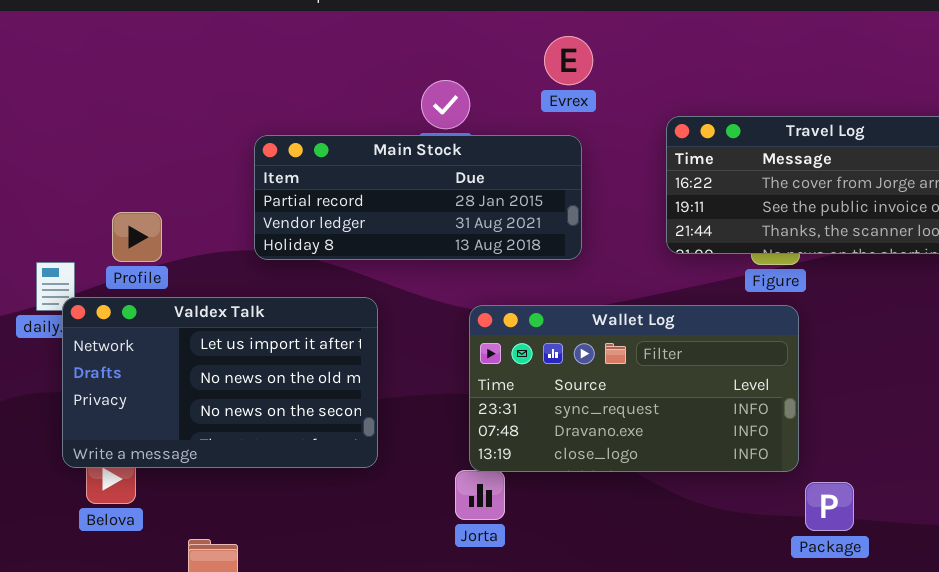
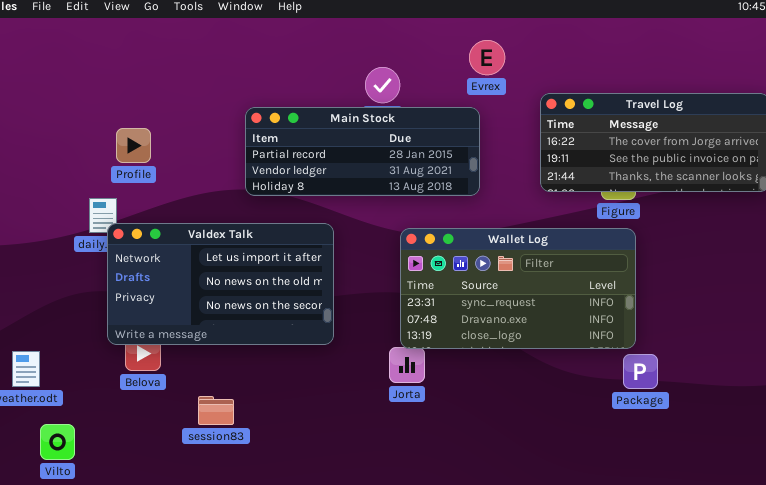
Evrex: [544,36,593,85] -> [469,40,505,75], moved
Profile: [112,212,162,262] -> [116,128,151,163], moved
Package: [805,482,854,531] -> [623,354,658,389], moved

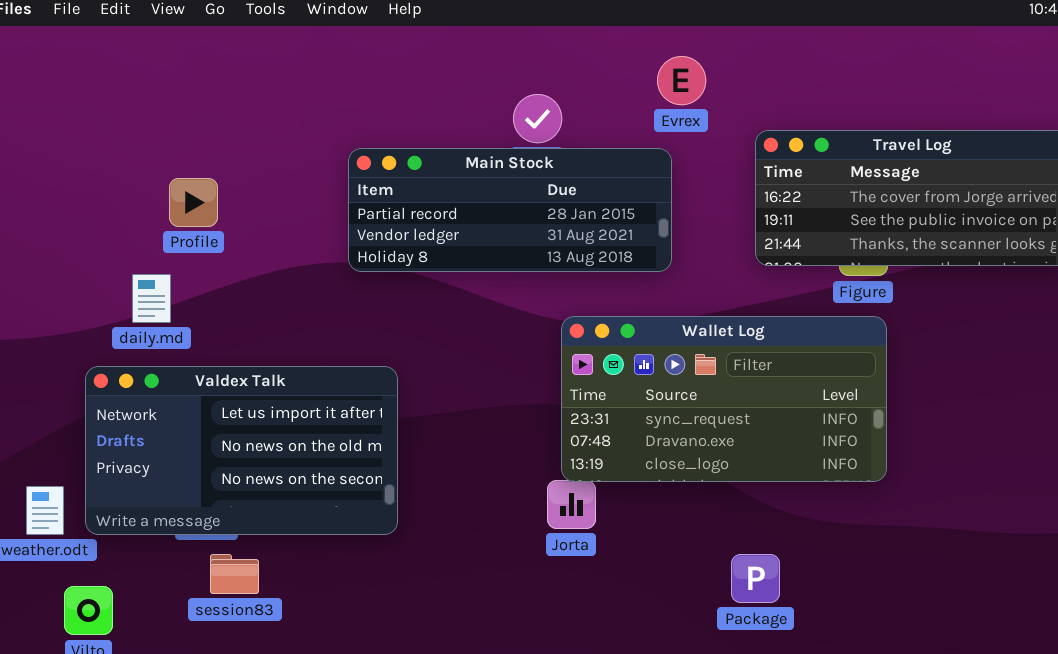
Valdex Talk: [107,223,334,345] -> [85,366,398,535], moved
Package: [623,354,658,389] -> [731,554,780,603], moved
session83: [198,396,234,425] -> [210,554,259,594], moved

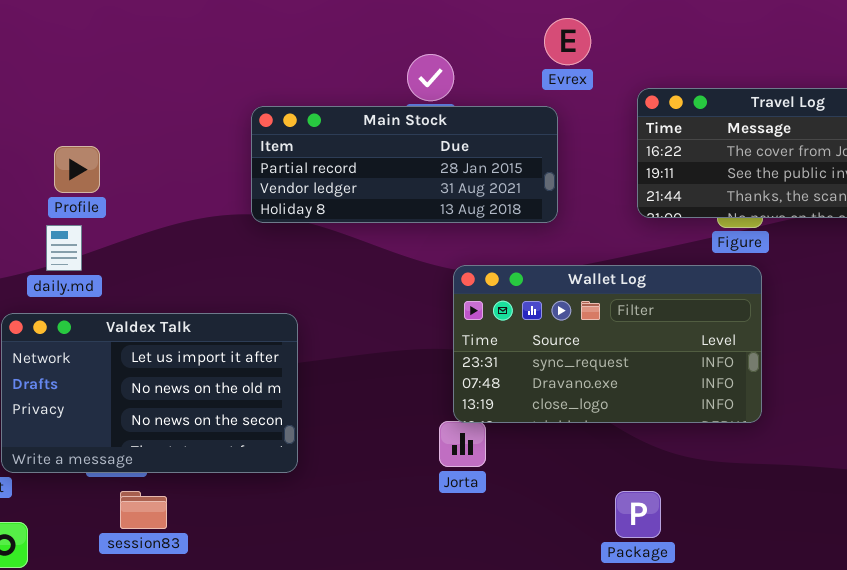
Profile: [169,178,218,227] -> [54,146,100,193], moved

